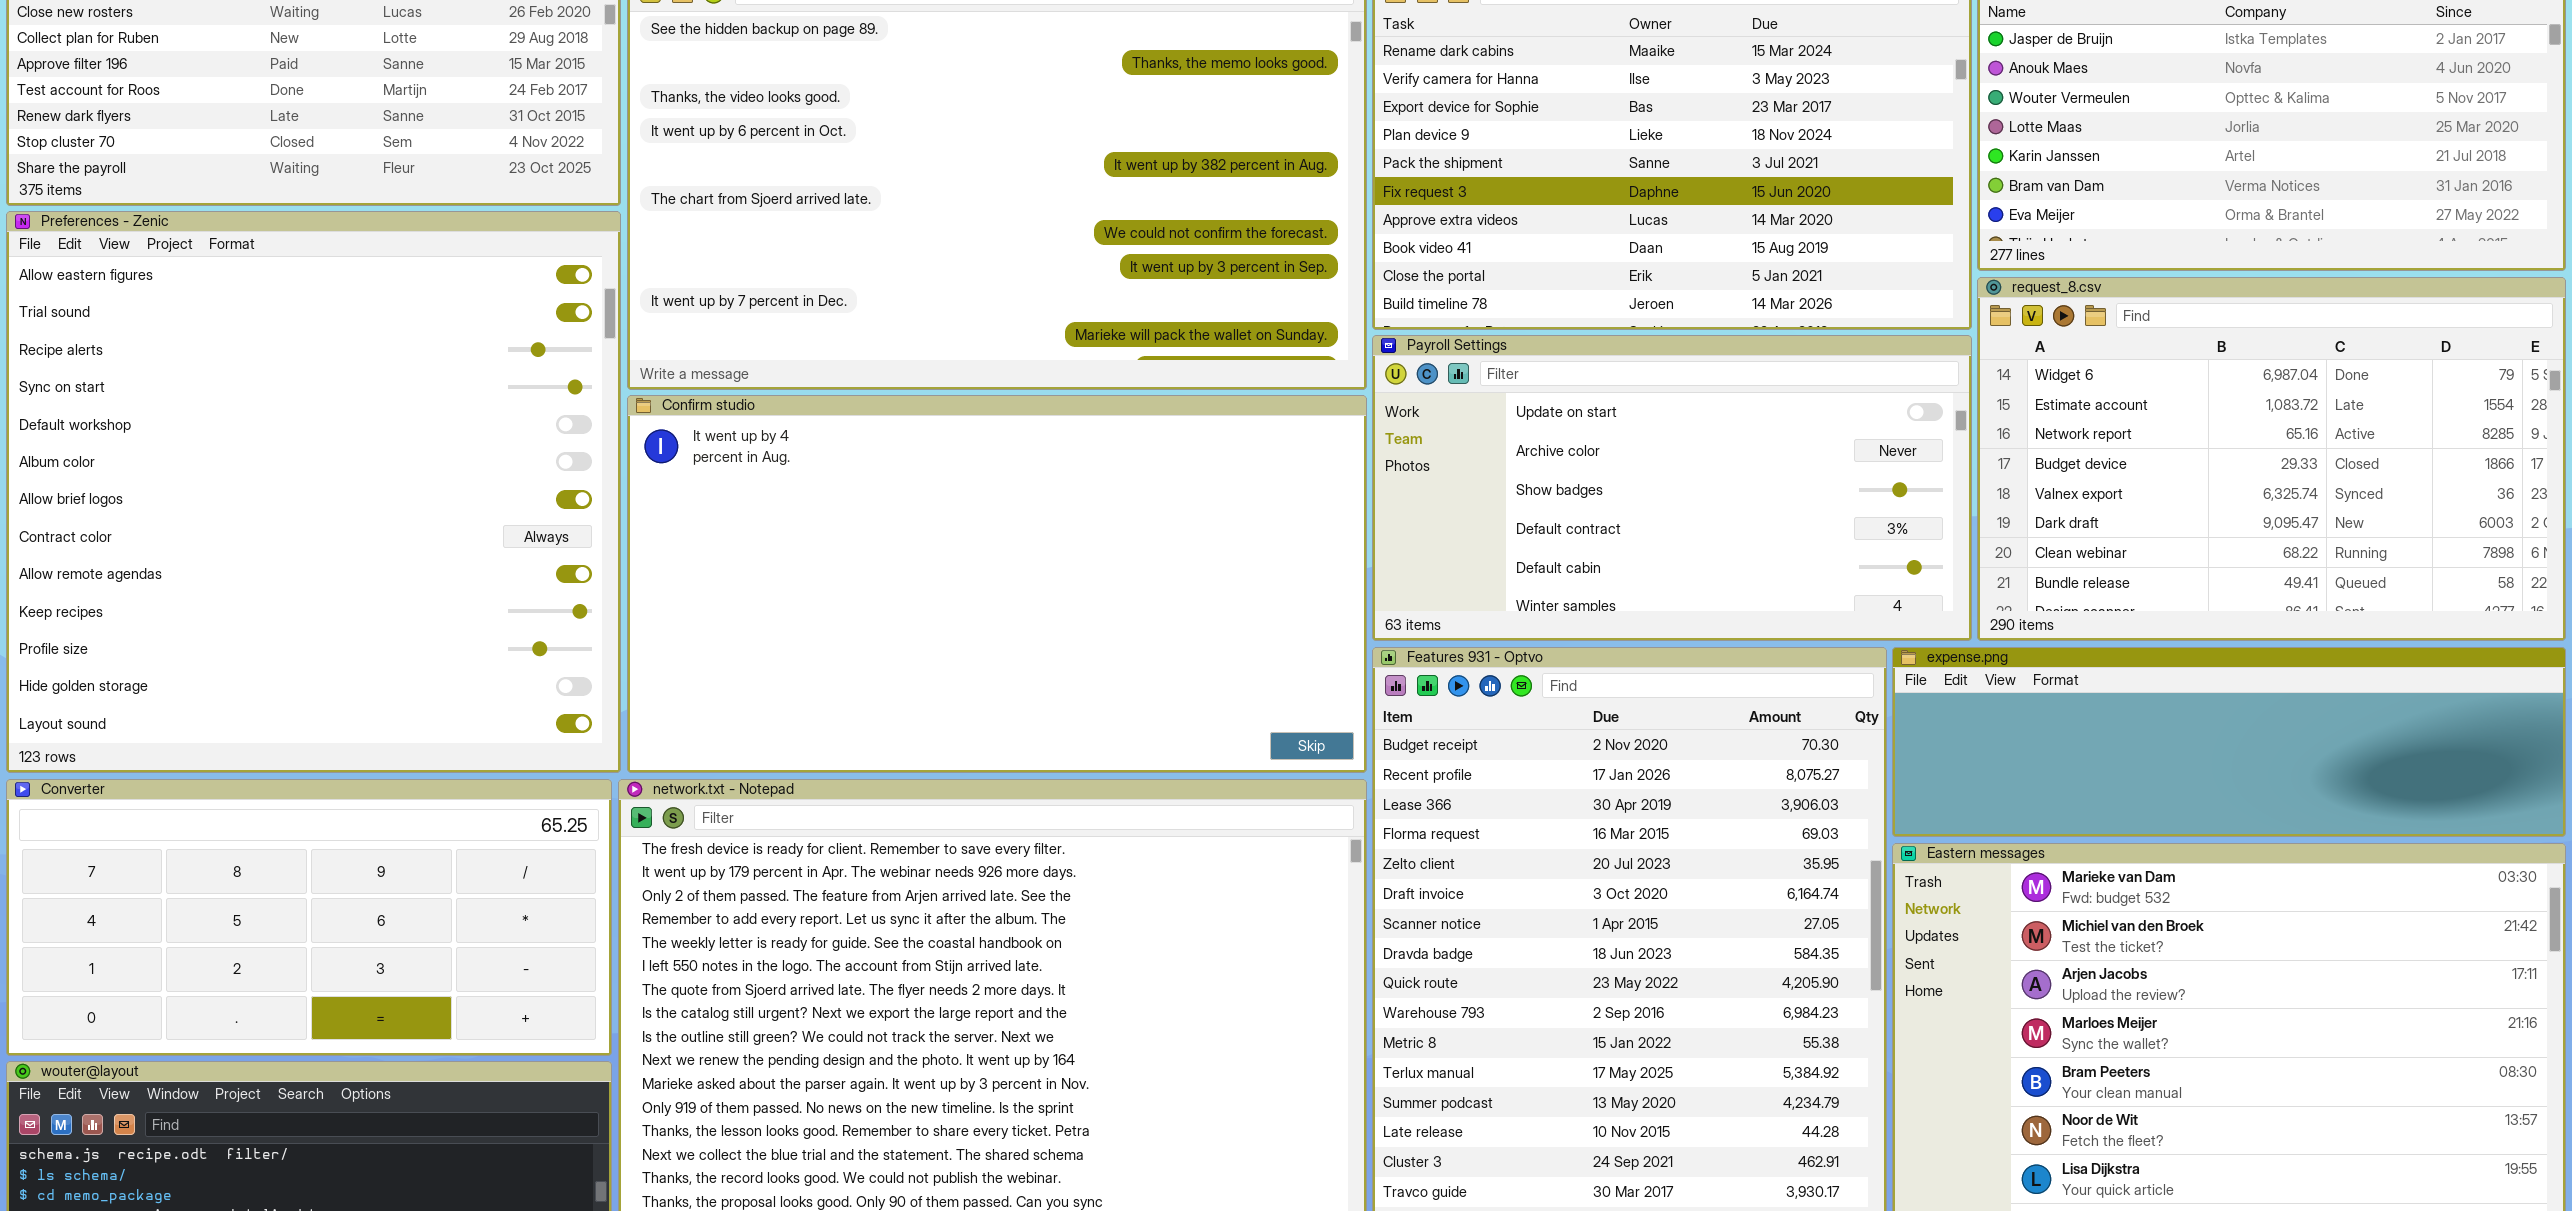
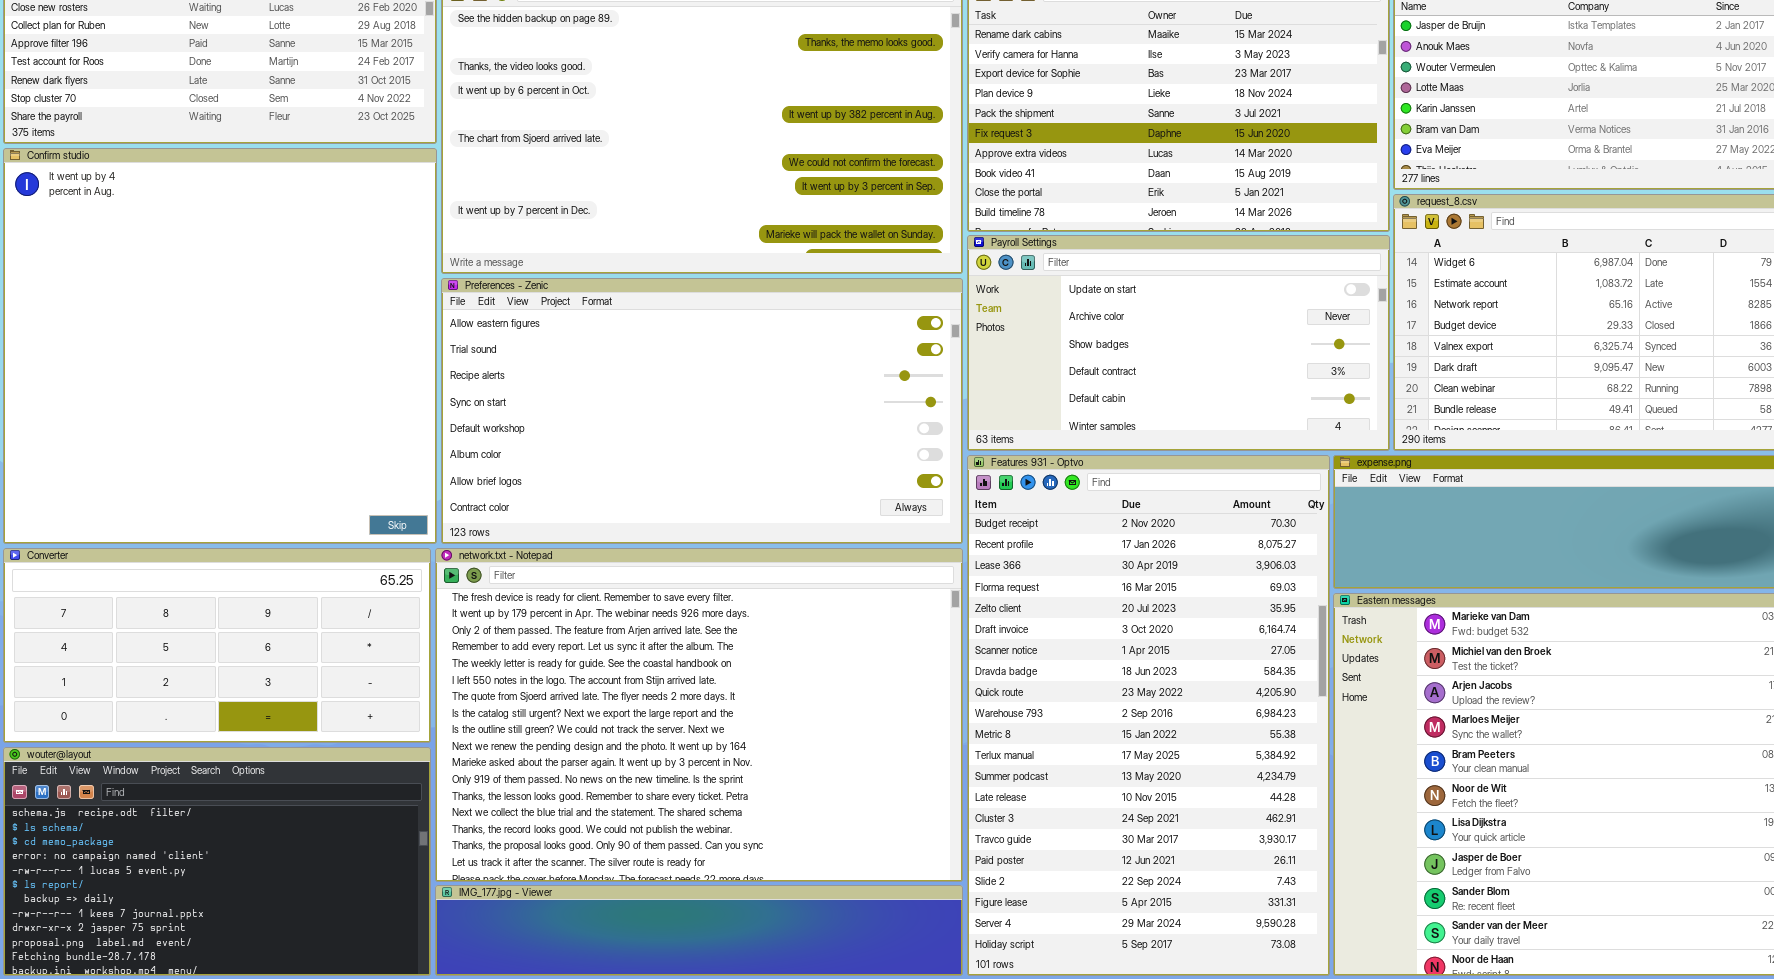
Preferences - Zenic: [6,211,621,773] -> [441,278,963,544], moved, resized
Confirm studio: [627,395,1367,773] -> [3,148,437,544], moved, resized

